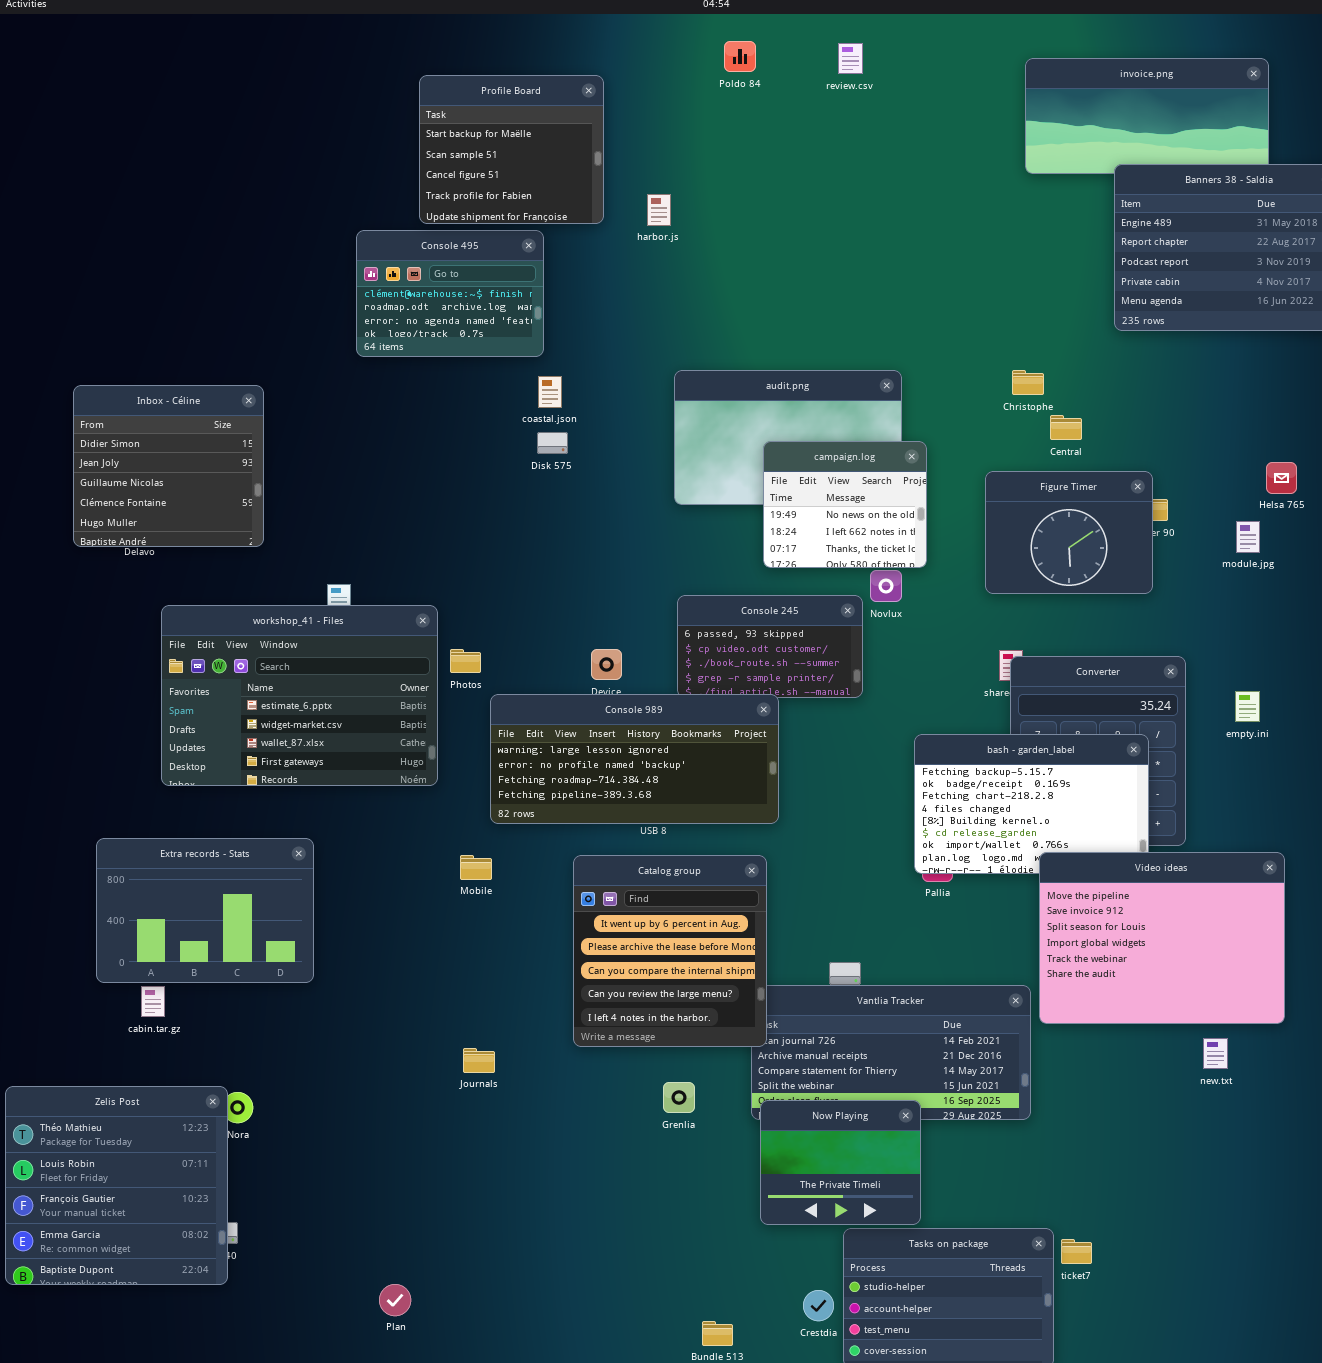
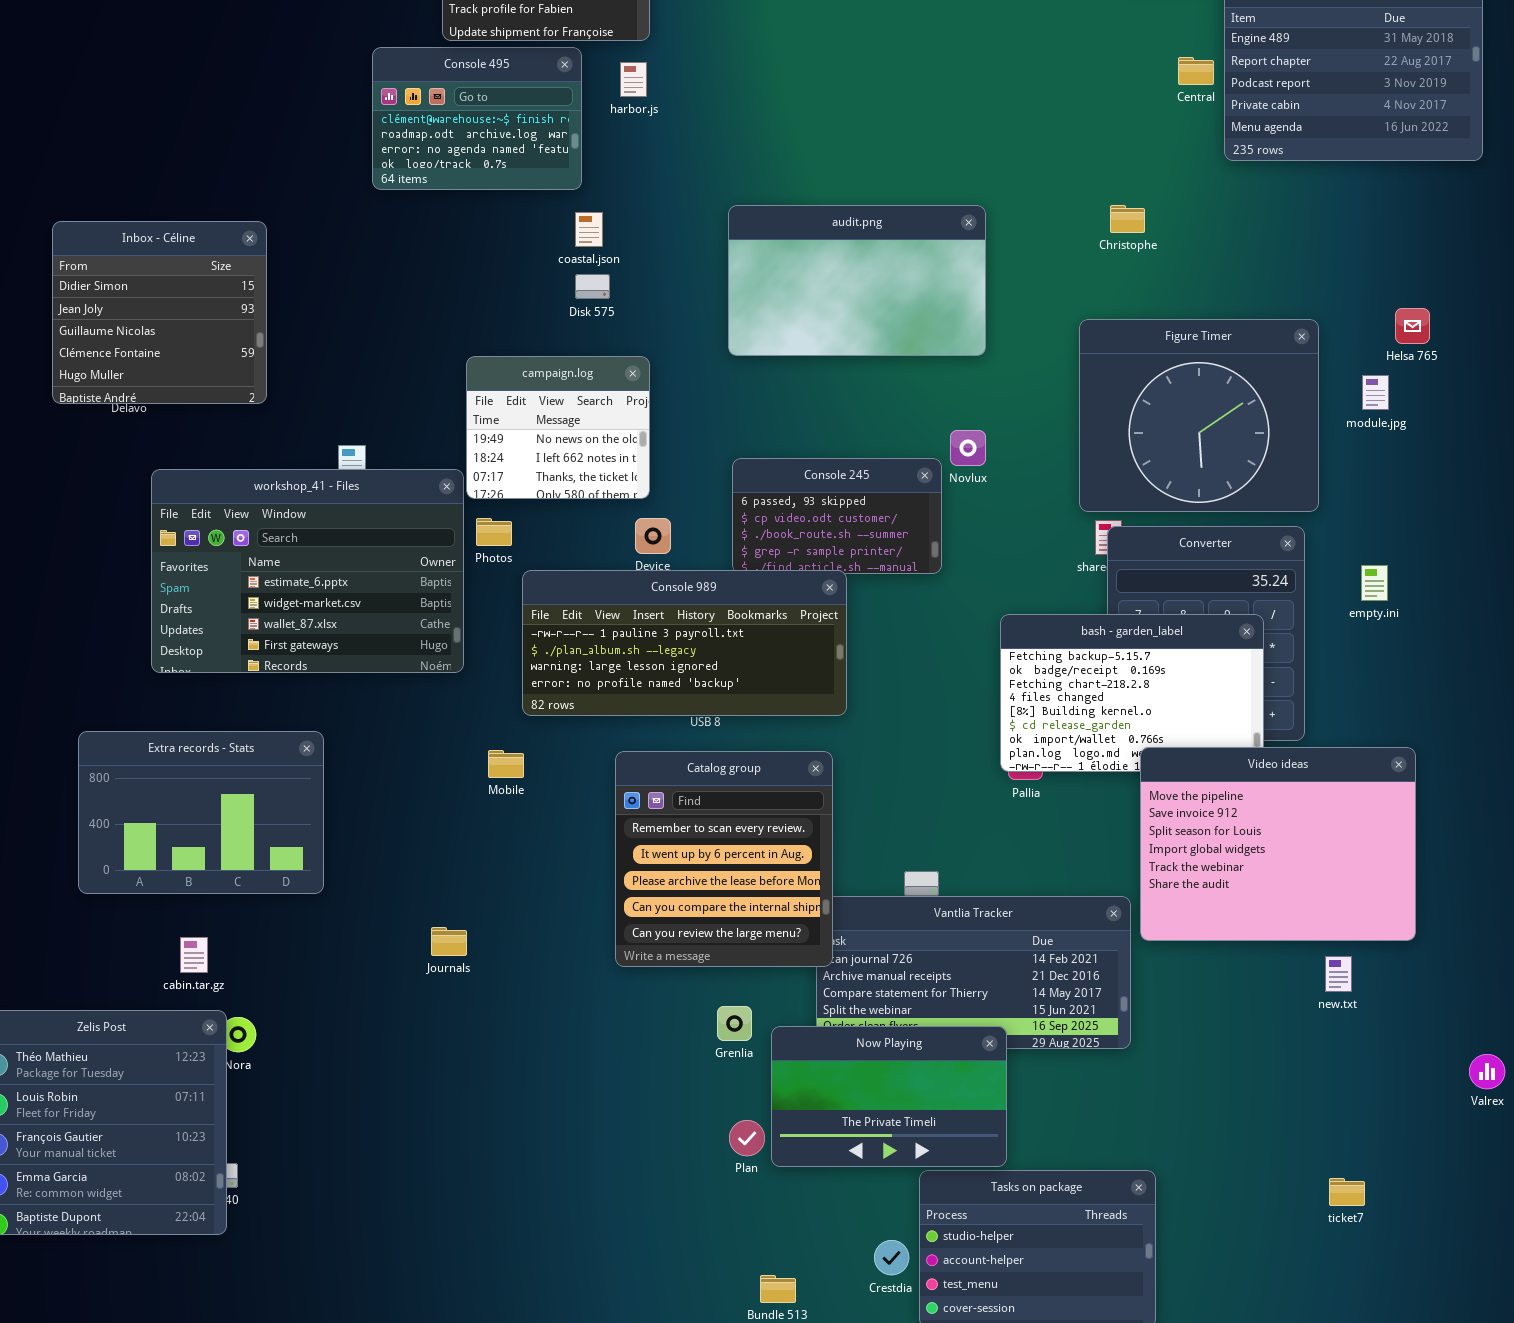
harbor.js: [647,194,671,226] -> [620,62,647,97], moved
Central: [1050,415,1082,440] -> [1178,57,1214,85], moved
campaign.log: [763,441,927,568] -> [466,356,650,499], moved
Figure Timer: [985,471,1153,594] -> [1079,319,1319,512], resized
Console 989: [490,694,779,824] -> [522,570,847,716], scrolled up 2 rows
Catalog group: [573,855,767,1047] -> [615,751,833,967], scrolled up 1 row
cabin.tar.gz: [141,986,165,1017] -> [180,937,208,973], moved
Journals: [463,1048,495,1073] -> [431,927,467,956], moved
Now Playing: [760,1100,921,1225] -> [771,1026,1007,1167], resized
ticket7: [1061,1239,1092,1264] -> [1329,1178,1365,1206], moved
Plan: [379,1284,411,1316] -> [729,1120,765,1156], moved

